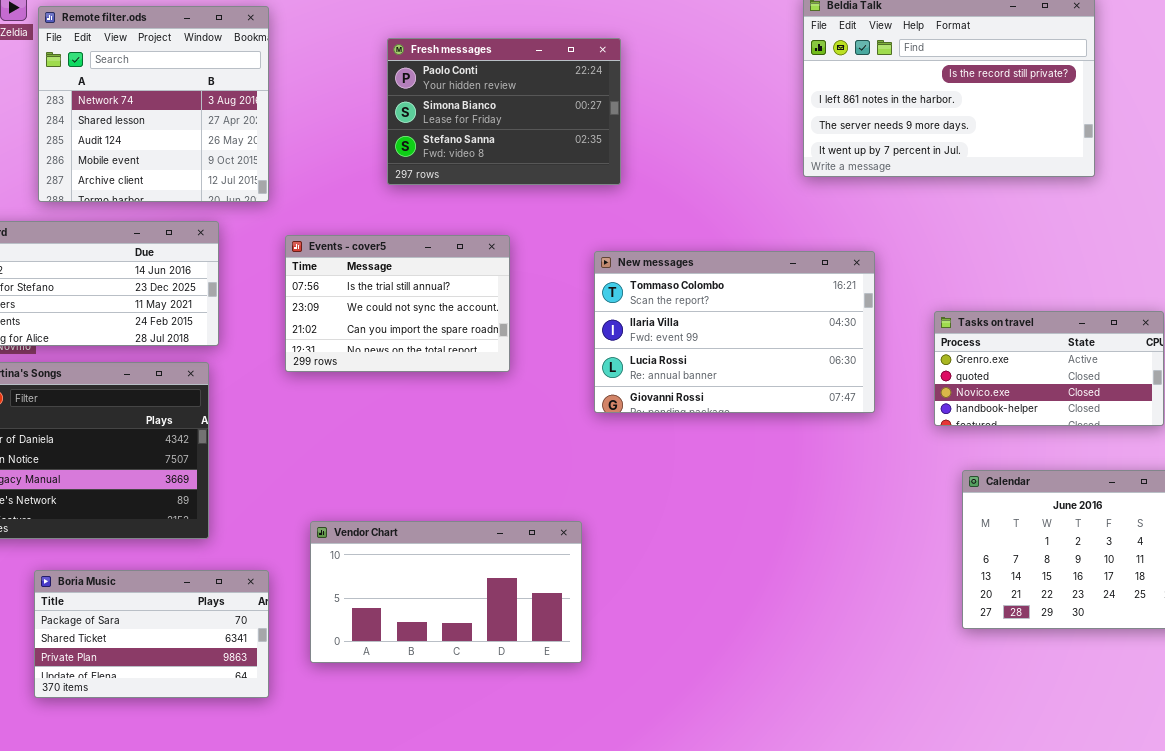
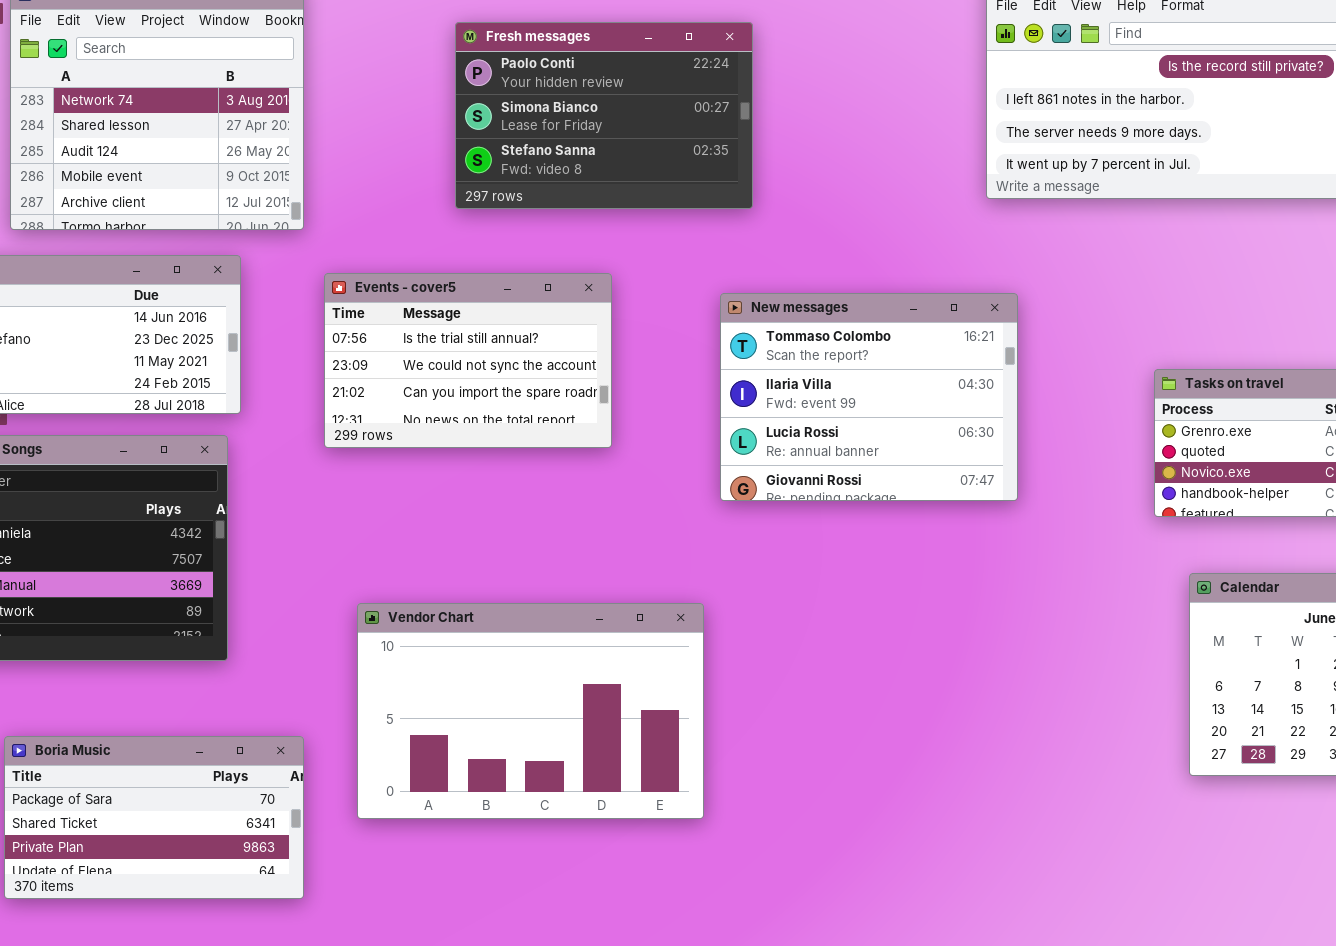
New messages: [594,251,875,413] -> [720,293,1018,501], resized
Vendor Chart: [310,521,582,663] -> [357,603,704,819], resized
Boria Music: [34,570,269,698] -> [4,736,304,899], moved

